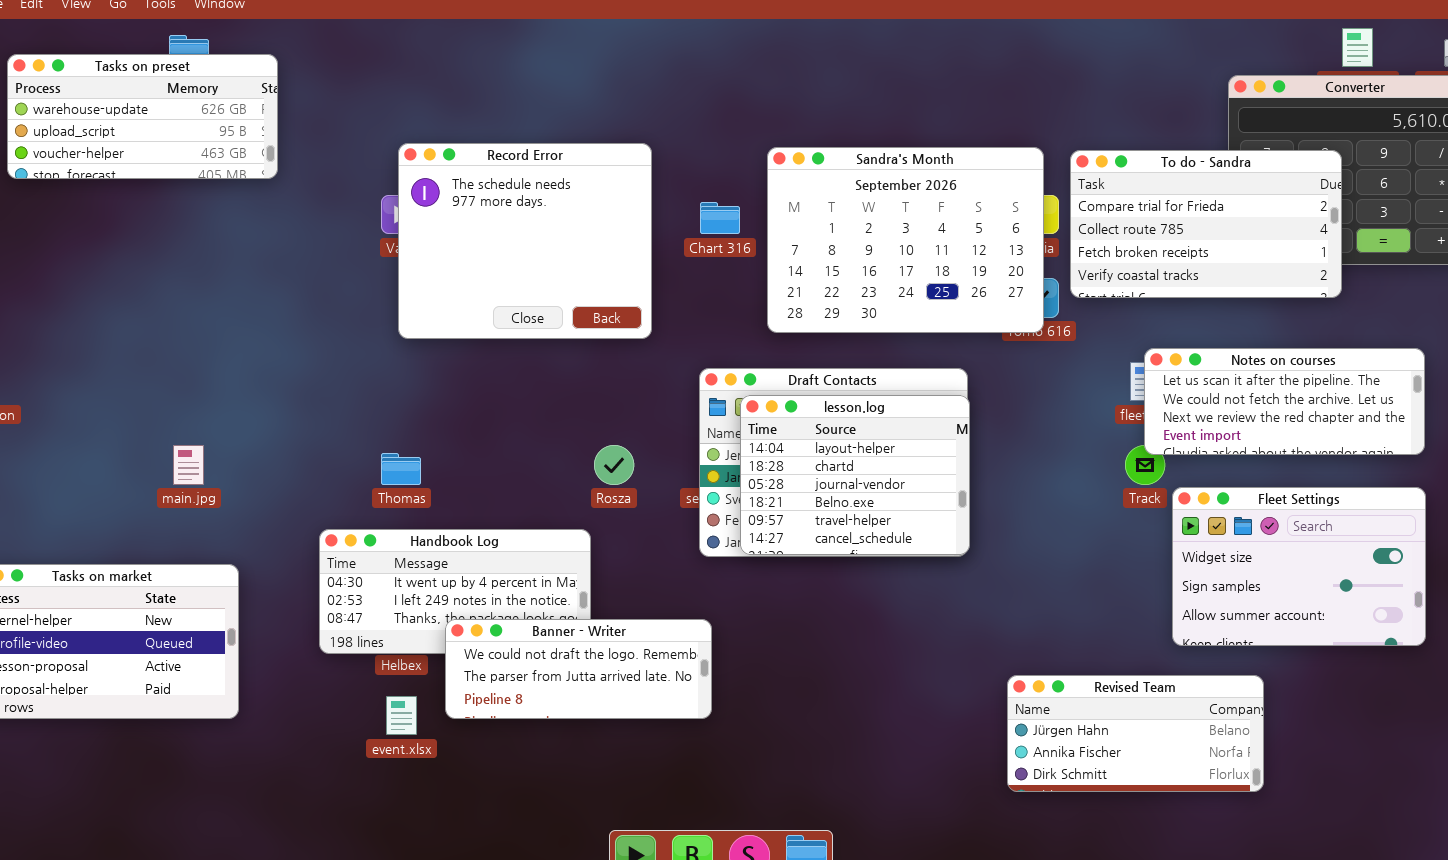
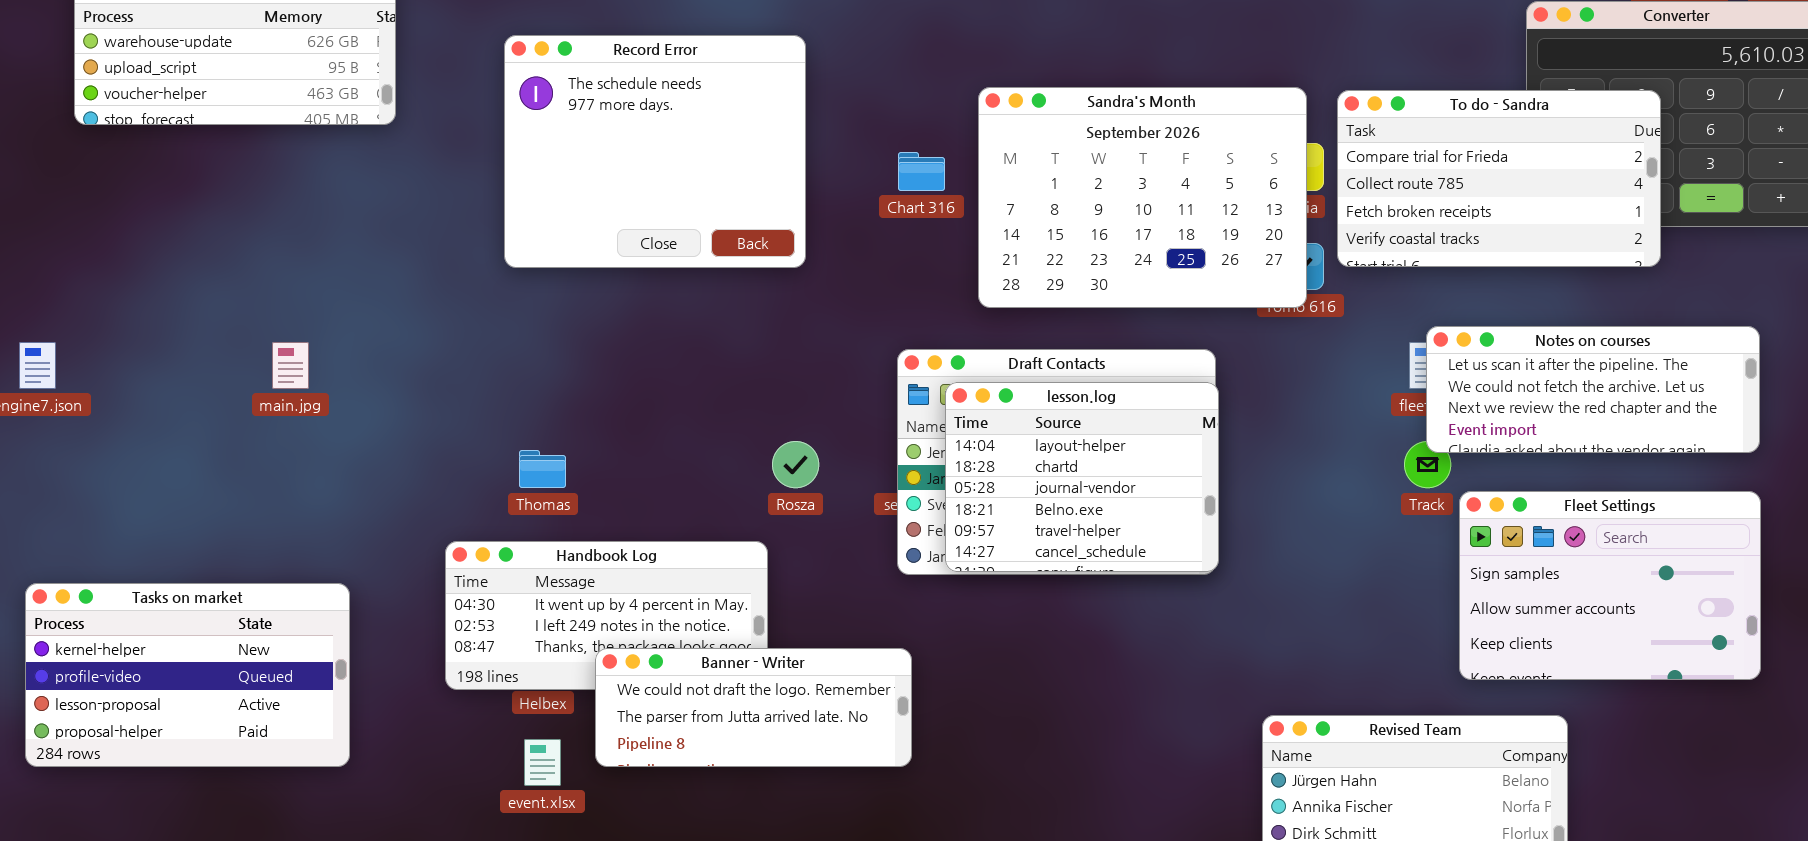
Record Error: [398,143,652,339] -> [504,35,806,268], moved
main.jpg: [173,445,204,485] -> [272,342,309,389], moved
Fleet Settings: [1172,487,1426,646] -> [1459,491,1761,680], scrolled down 1 row

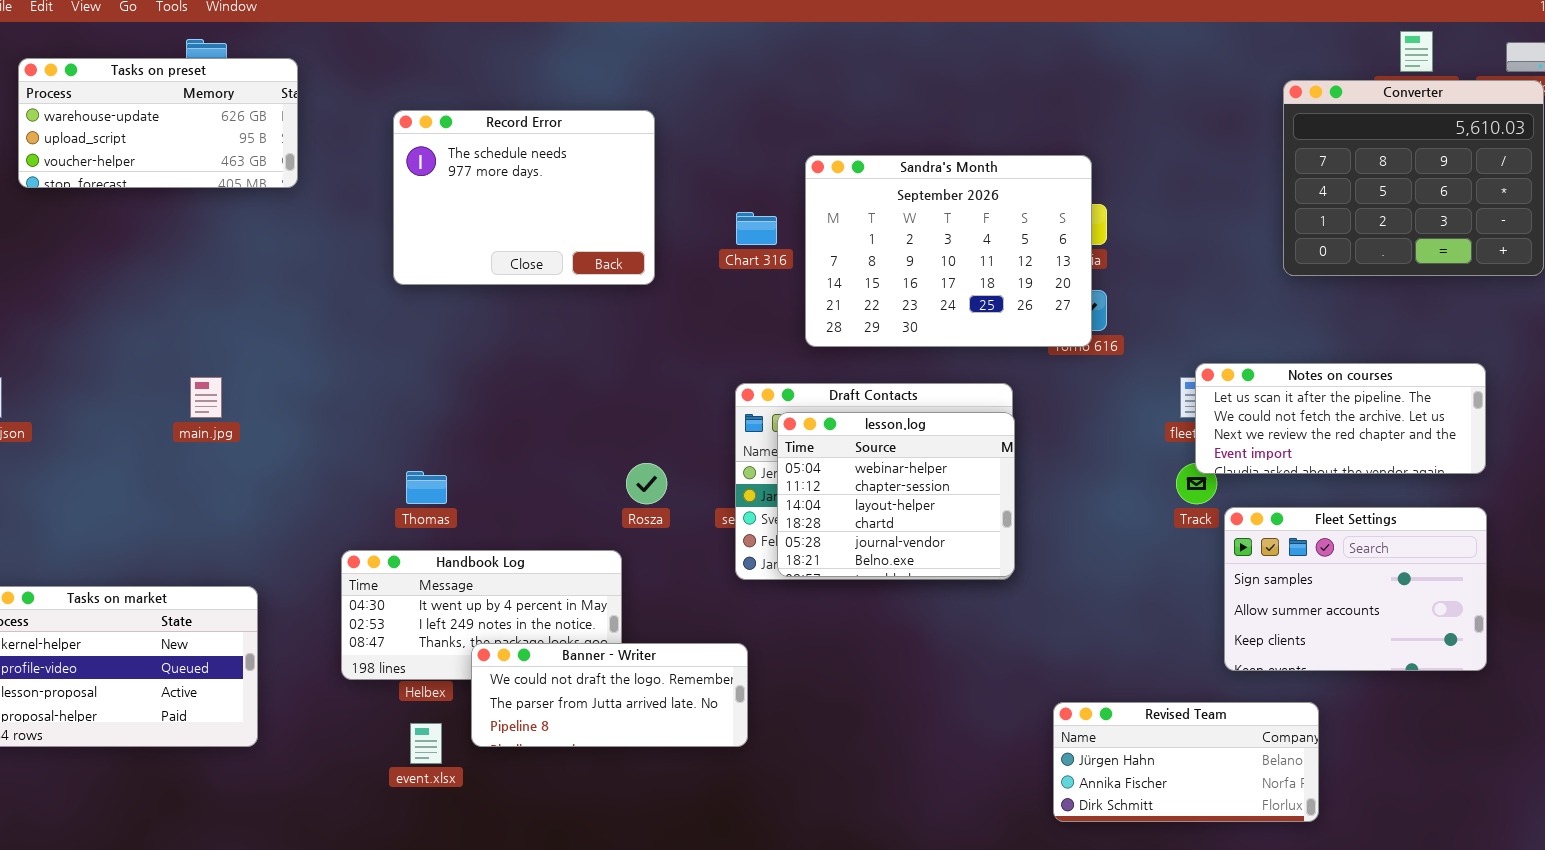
Record Error: [504,35,806,268] -> [393,110,655,285], resized
To do - Sandra: [1337,90,1661,267] -> none, closed
lesson.log: [945,382,1219,572] -> [777,412,1015,577], scrolled up 2 rows

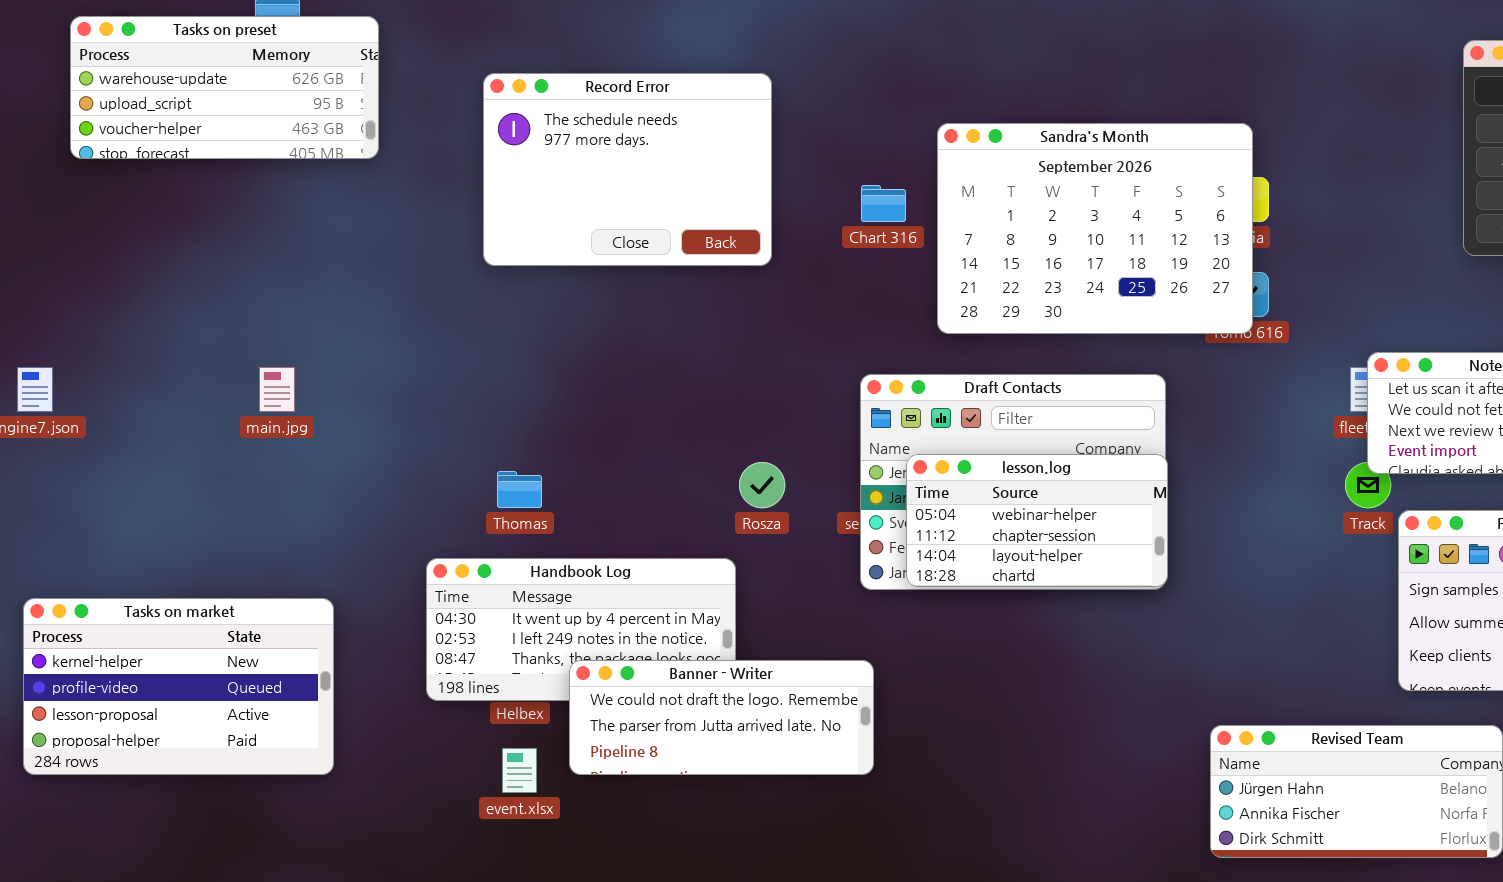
lesson.log: [777,412,1015,577] -> [906,454,1168,587], resized

